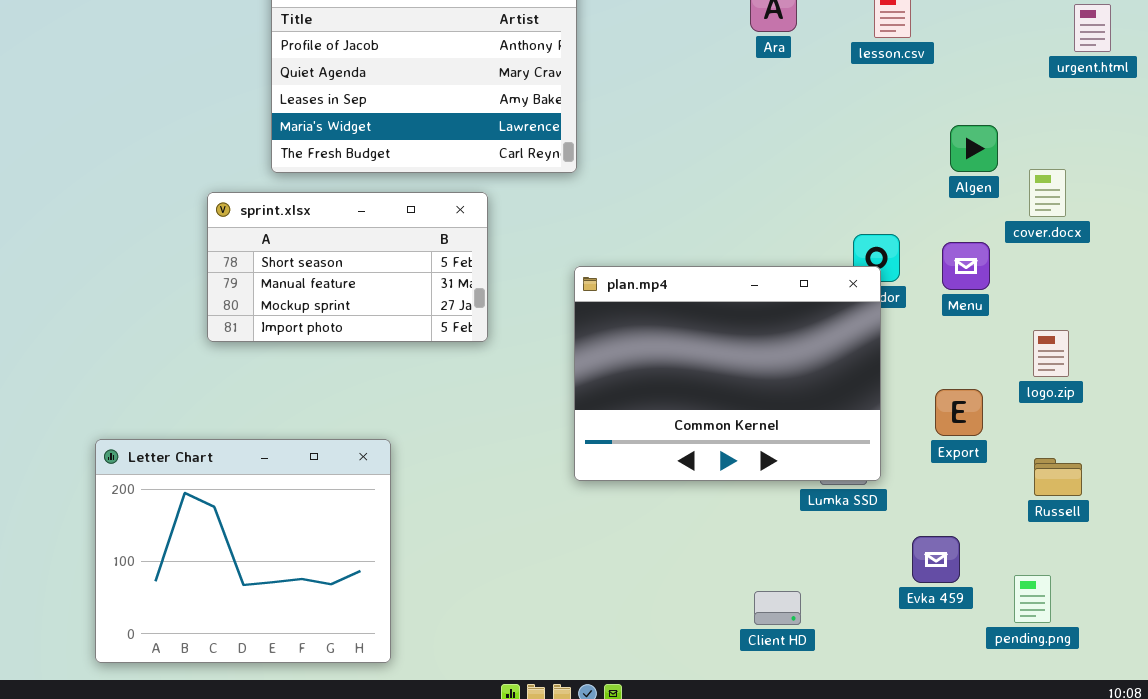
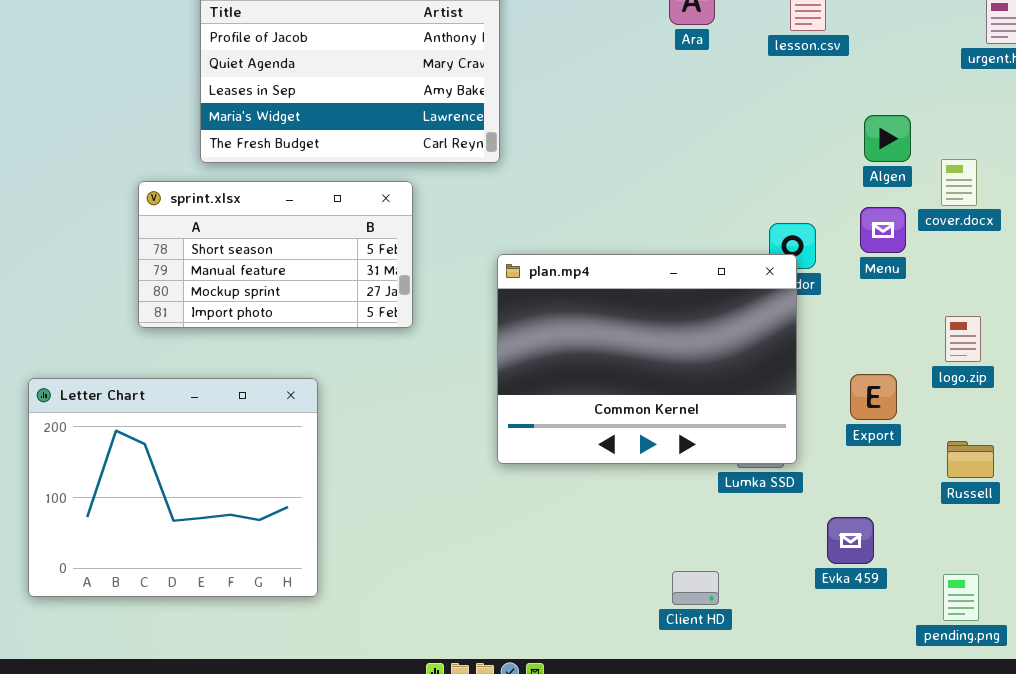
Menu: [942,242,990,290] -> [860,207,906,253], moved
Letter Chart: [95,439,391,663] -> [28,378,318,597], moved
pending.png: [1014,575,1051,623] -> [943,574,979,621], moved

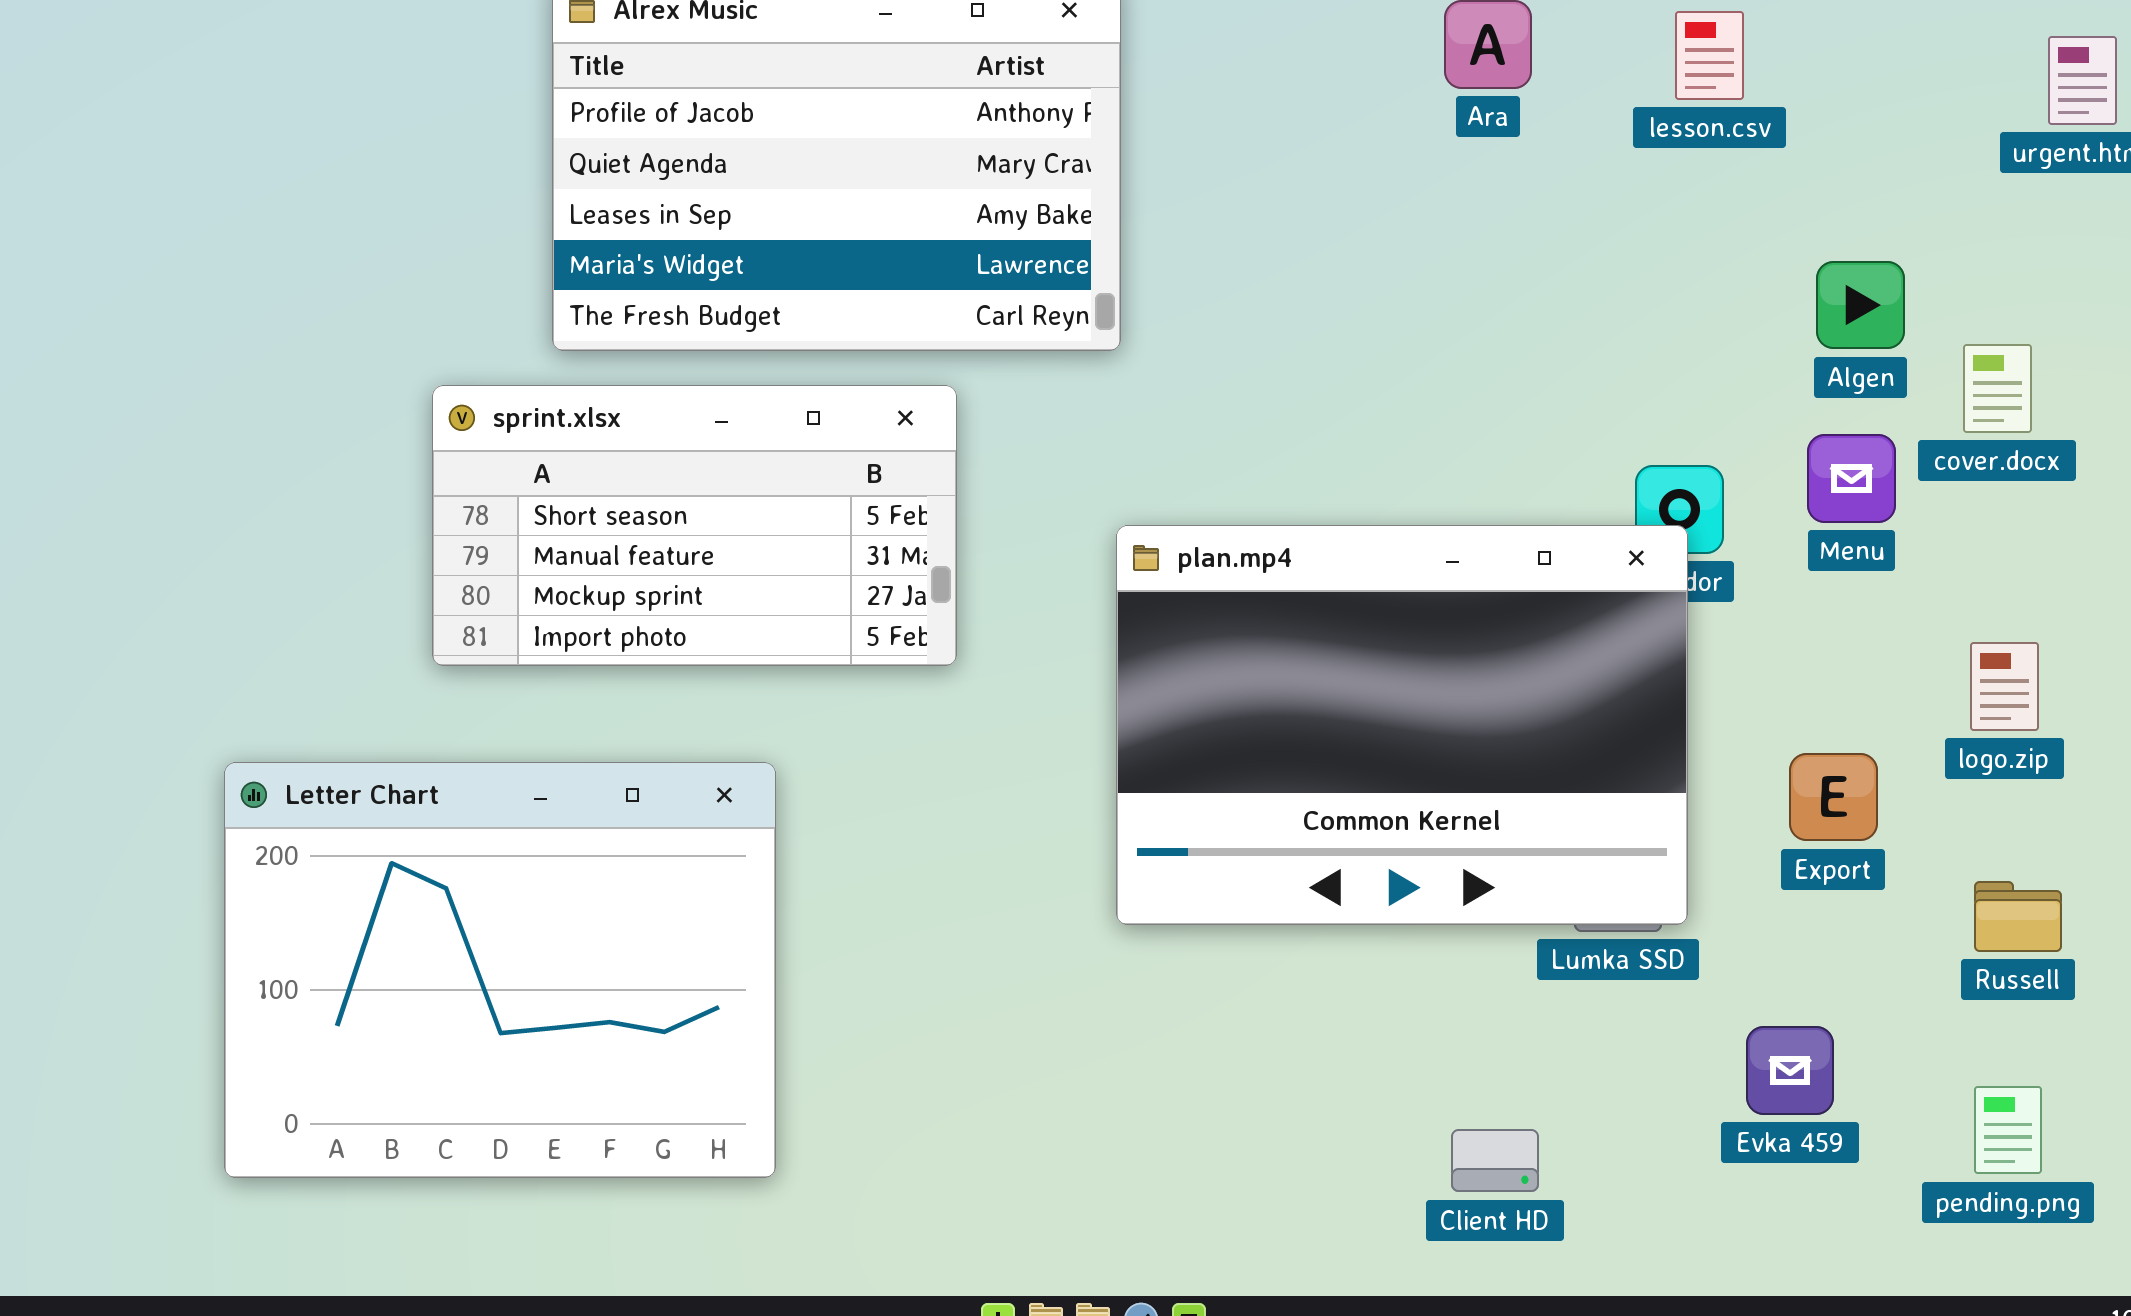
pending.png: [943,574,979,621] -> [1974,1086,2042,1174], moved

